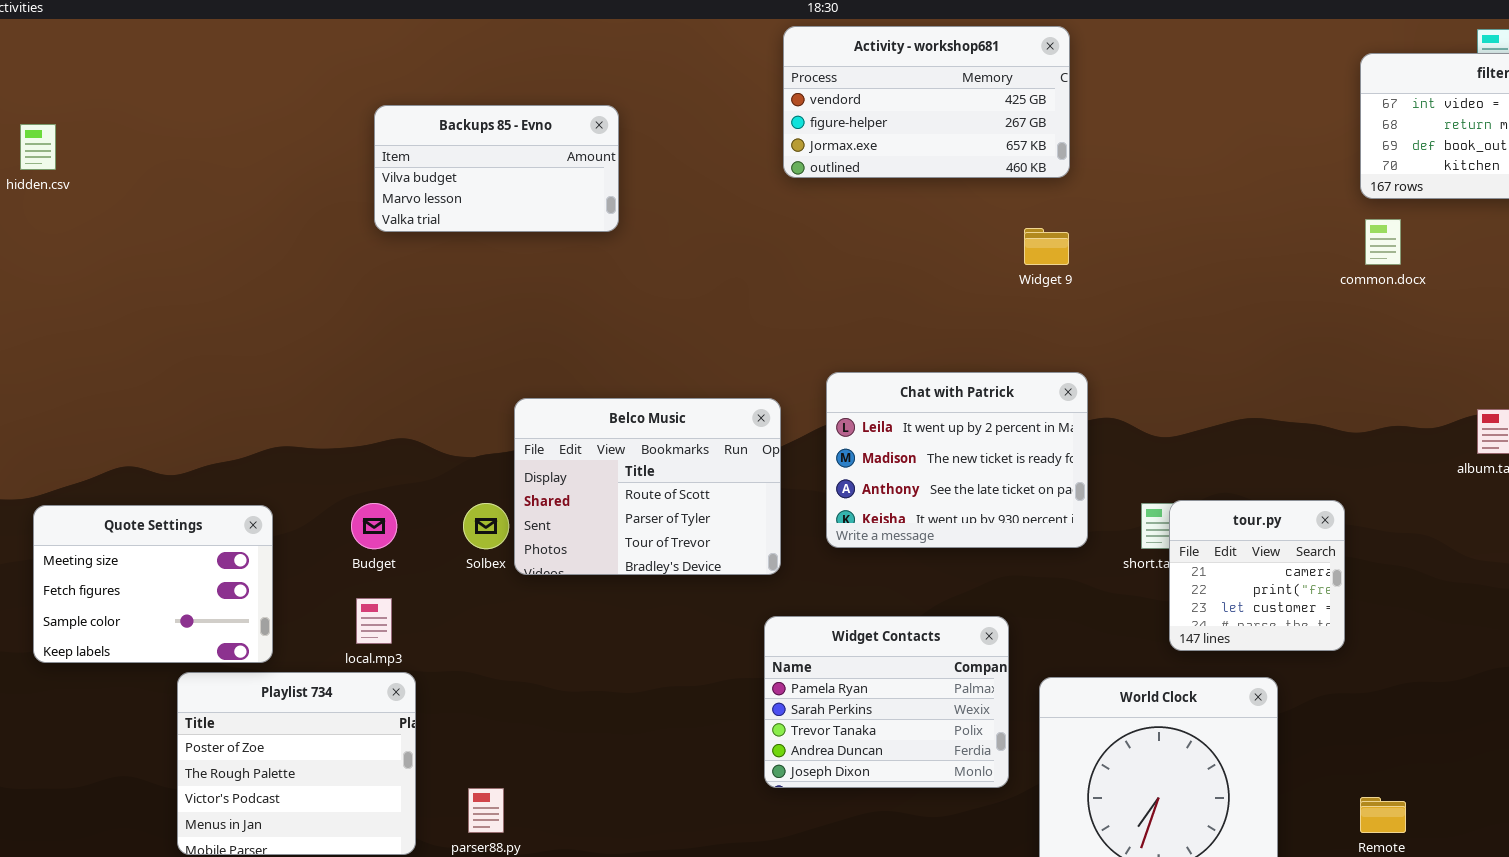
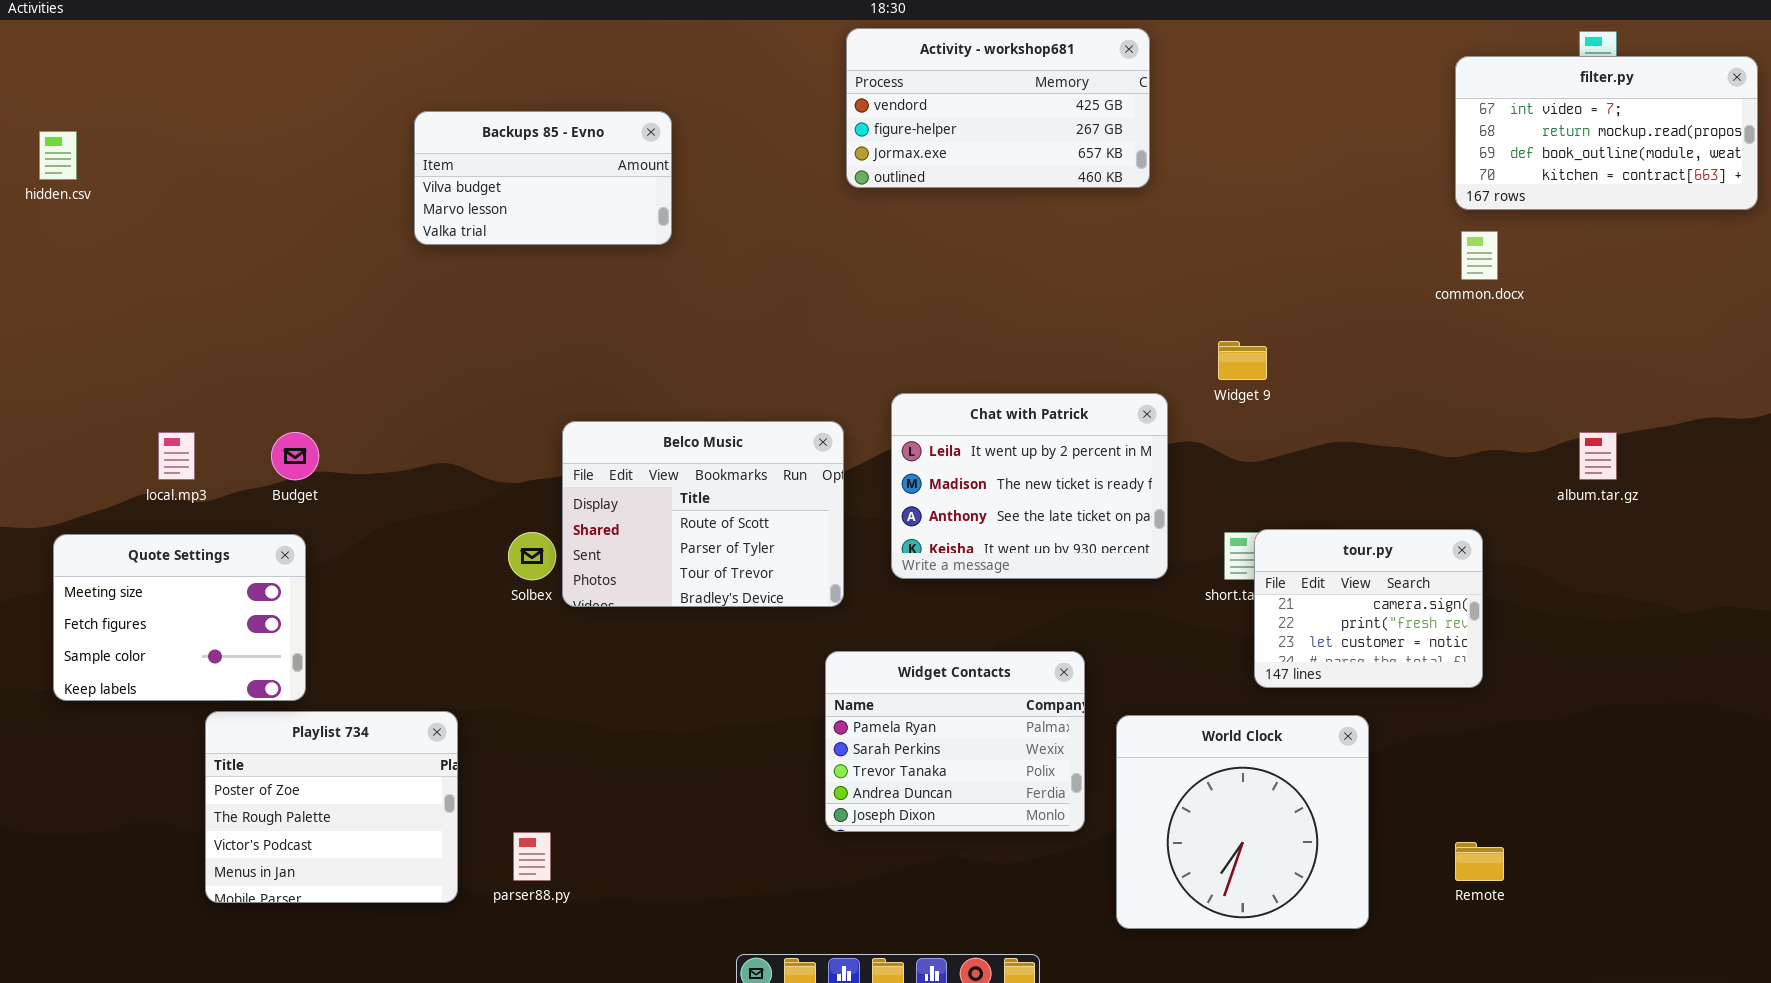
Widget 9: [1024,228,1069,265] -> [1218,341,1267,380], moved
tour.py: [1169,500,1345,651] -> [1254,529,1483,688], resized
Budget: [351,503,397,549] -> [271,432,319,480], moved
local.mp3: [356,598,392,644] -> [158,432,195,480], moved

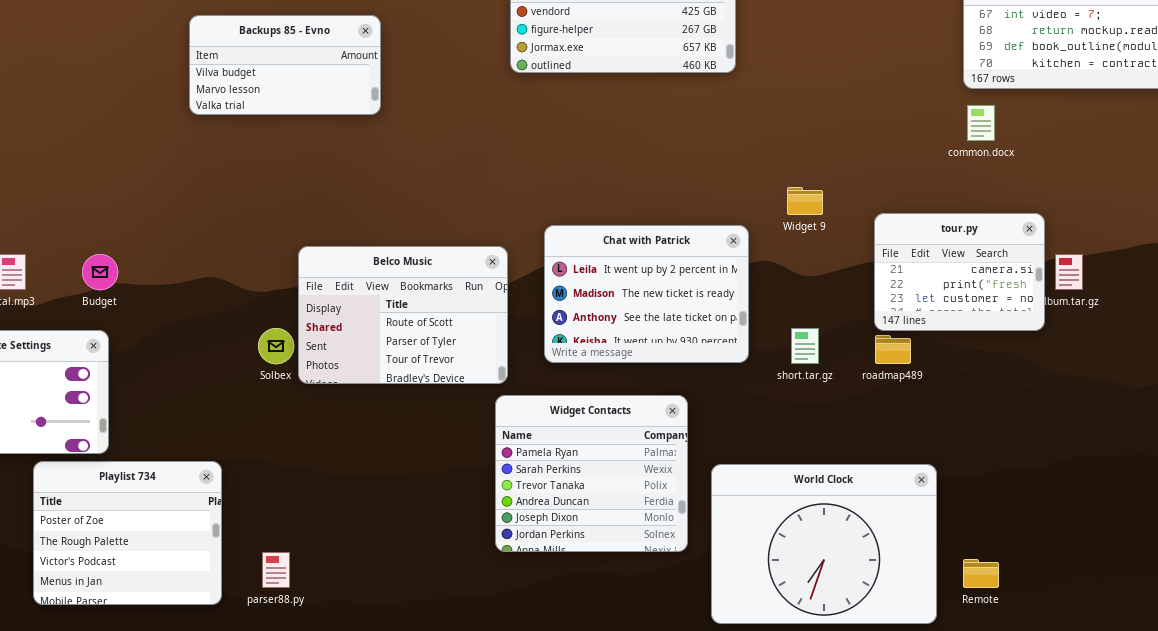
tour.py: [1254,529,1483,688] -> [874,213,1045,331], moved
Widget Contacts: [825,651,1085,832] -> [495,395,688,552], resized
World Clock: [1116,715,1369,929] -> [711,464,937,624], resized

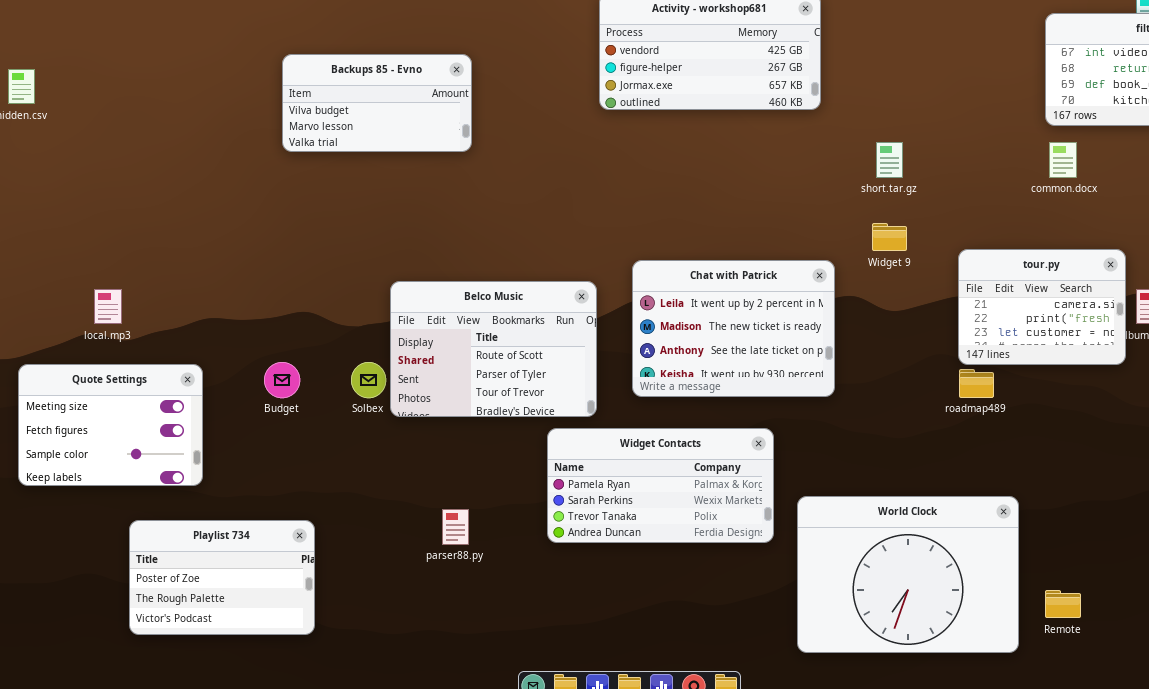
Budget: [82,254,118,290] -> [264,362,300,398], moved
short.tar.gz: [791,328,819,364] -> [876,142,903,178], moved
Widget Contacts: [495,395,688,552] -> [547,428,774,543], resized
Playlist 734: [33,461,222,605] -> [129,520,315,635], resized
parser88.py: [262,552,290,588] -> [442,509,469,545], moved

